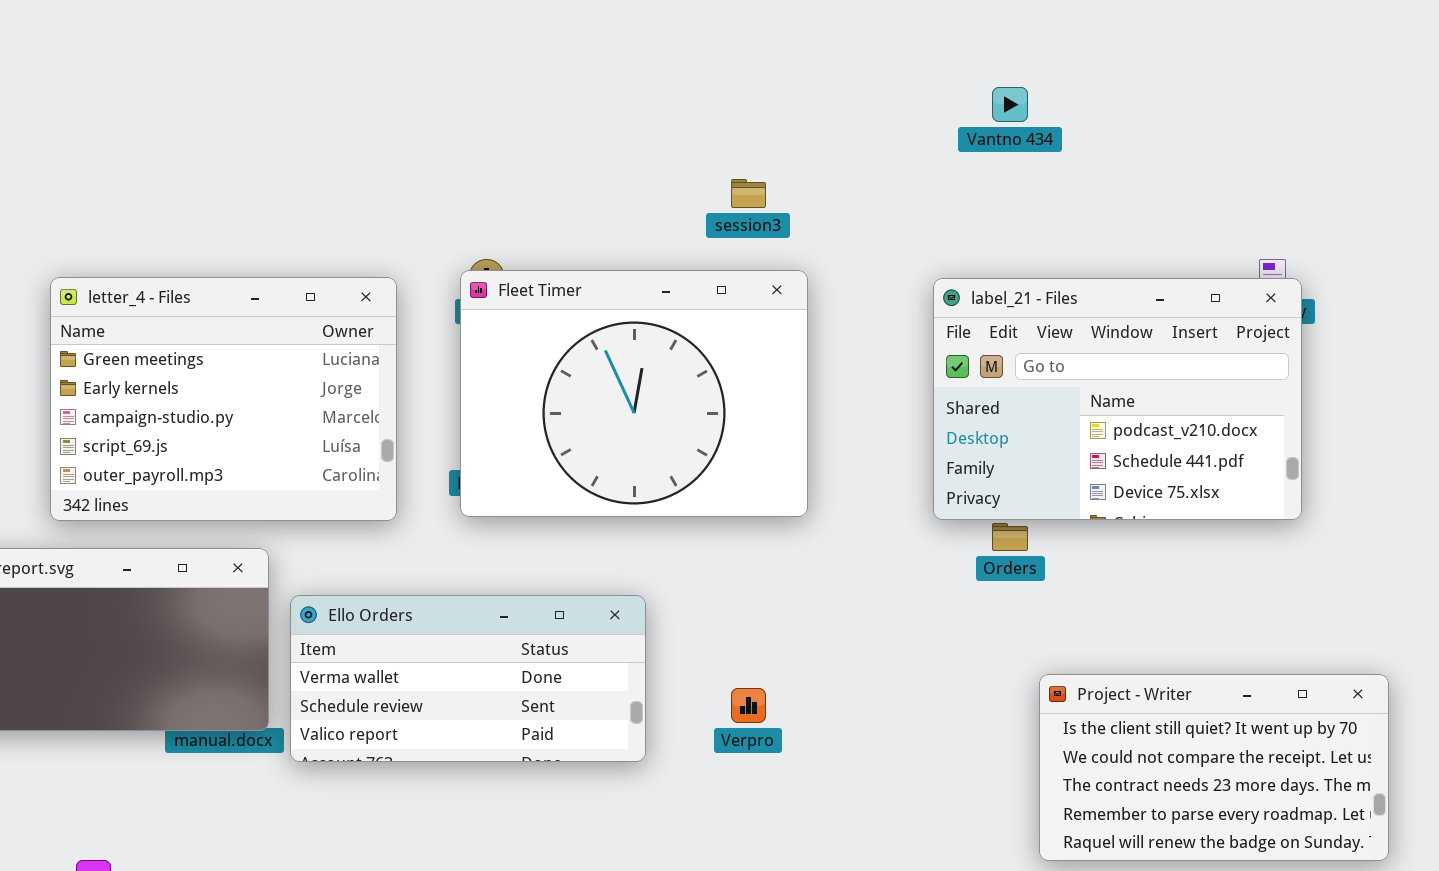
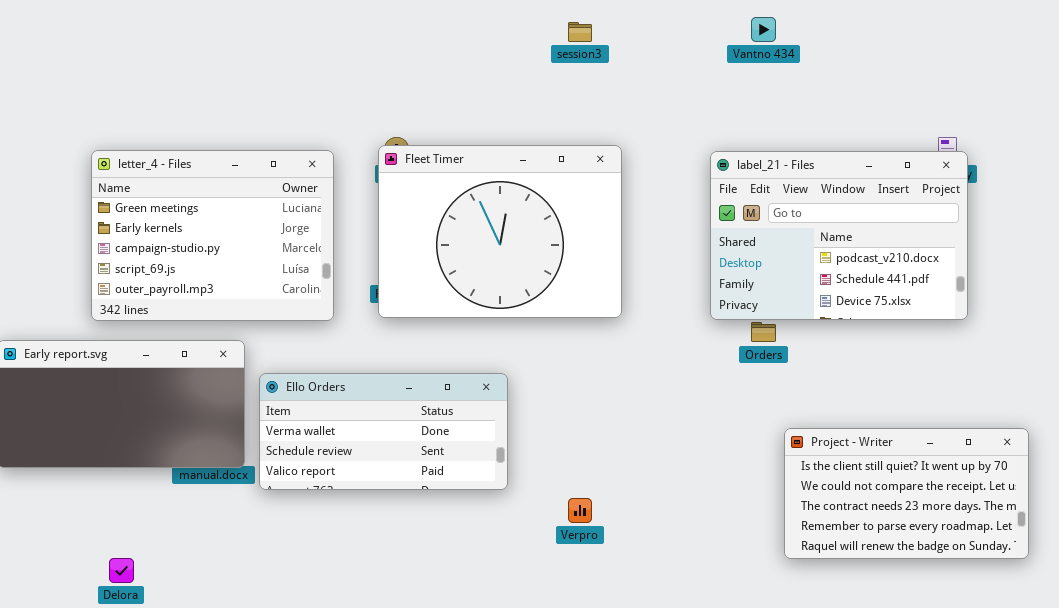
session3: [731,179,766,208] -> [568,22,592,42], moved
Verpro: [731,688,766,723] -> [568,498,592,523], moved

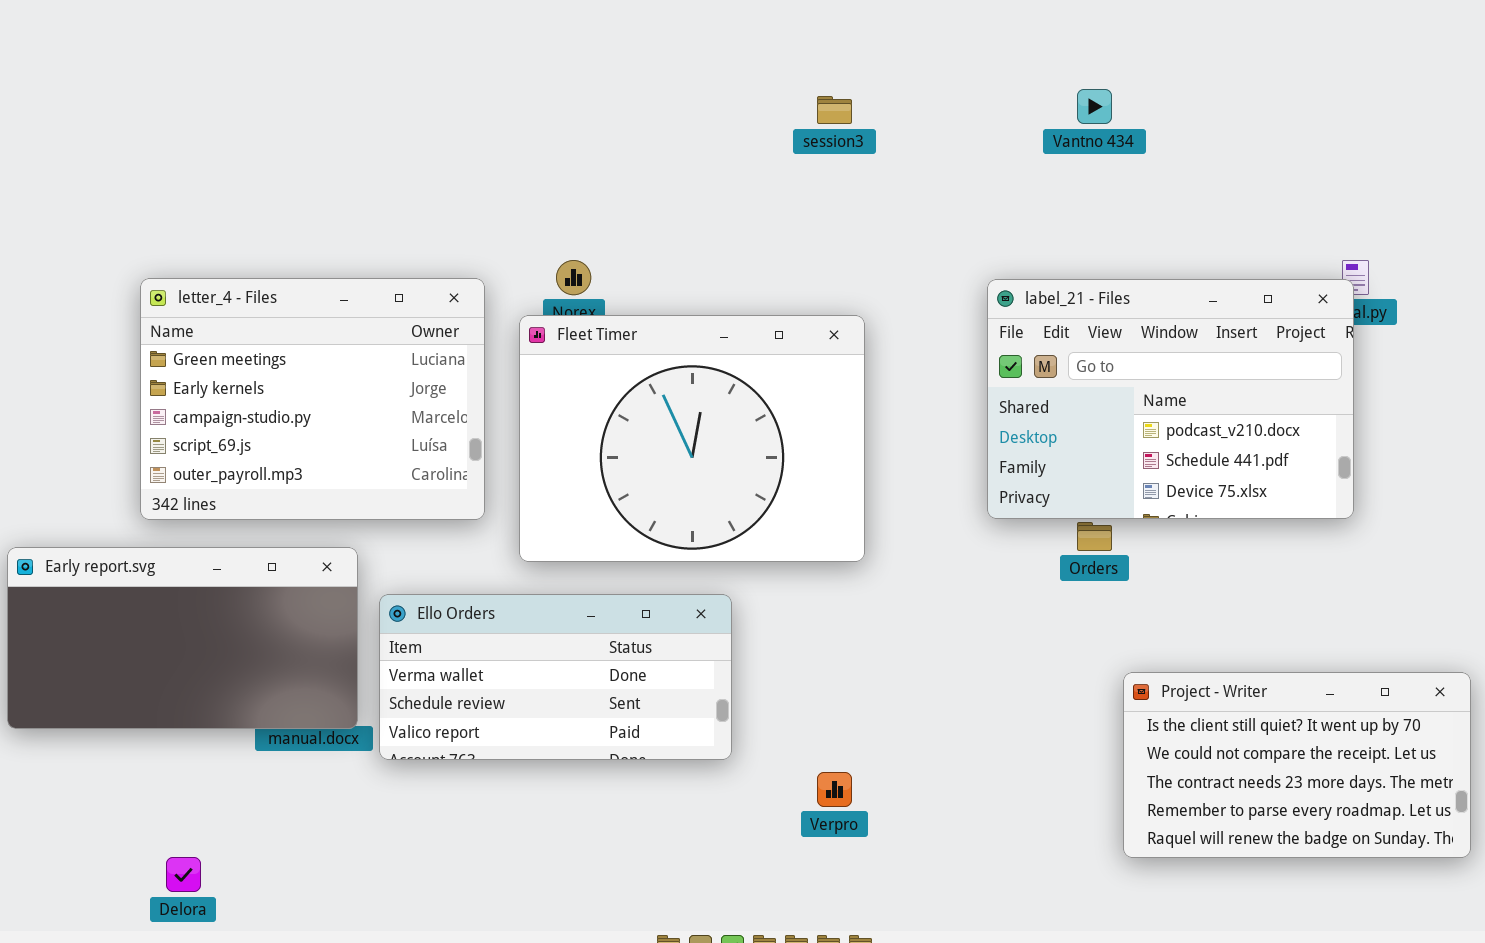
Fleet Timer: [378,145,622,318] -> [519,315,865,562], moved
label_21 - Files: [710,151,968,320] -> [987,279,1354,519], moved

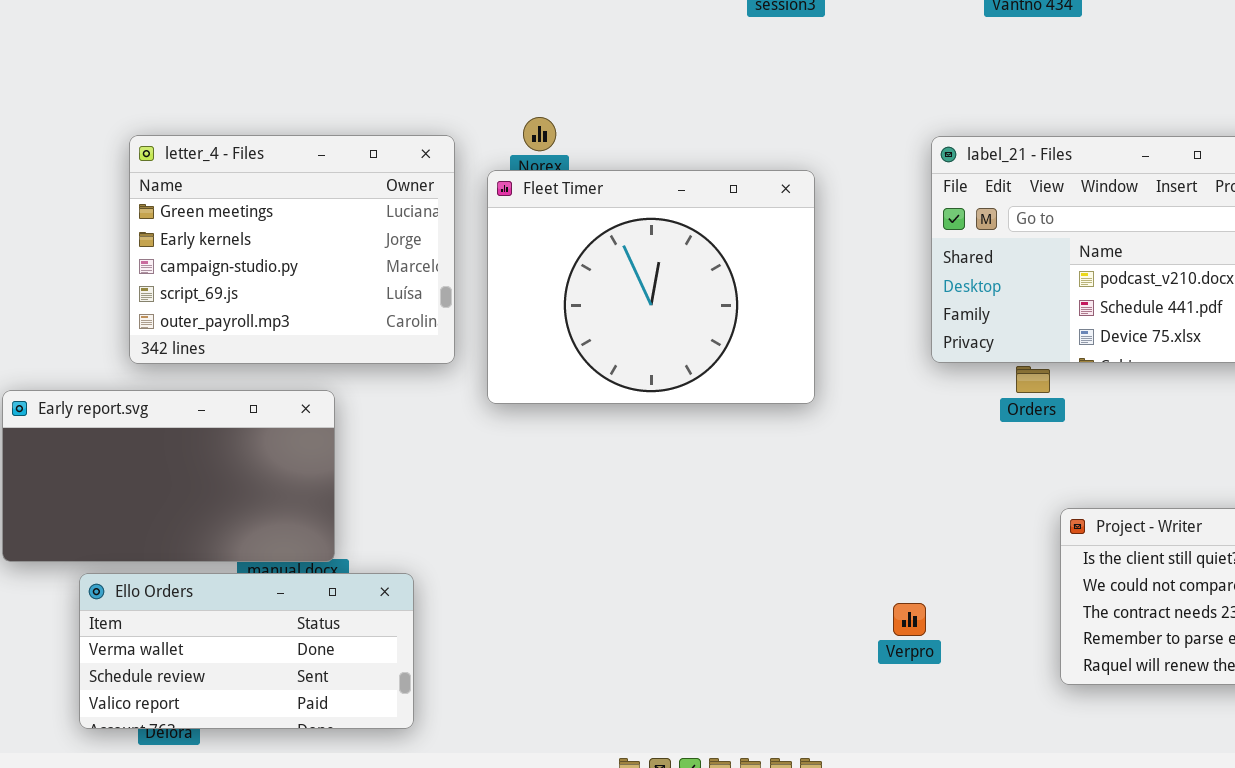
Ello Orders: [379,594,732,760] -> [79,573,414,729], moved
Verpro: [817,772,852,807] -> [893,603,926,636], moved

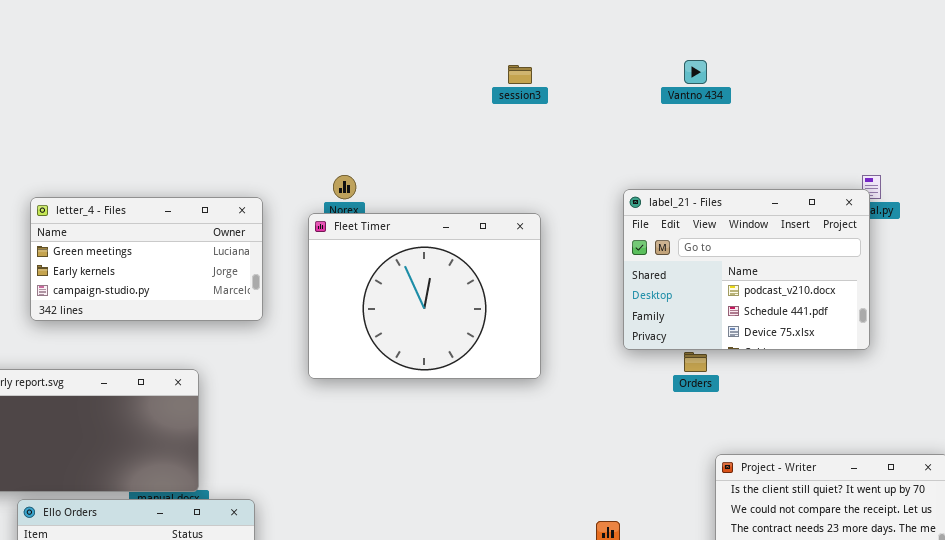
letter_4 - Files: [129,135,455,364] -> [30,197,263,321], moved, resized

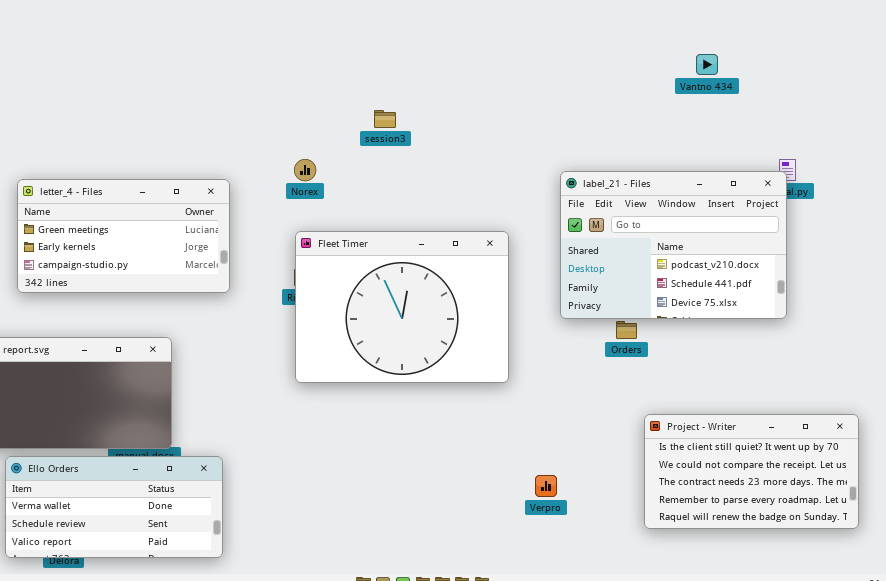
Vantno 434: [684,60,707,84] -> [696,54,718,75], moved
session3: [508,65,532,84] -> [374,110,396,128], moved
Fleet Timer: [308,213,541,379] -> [295,231,509,383], moved

